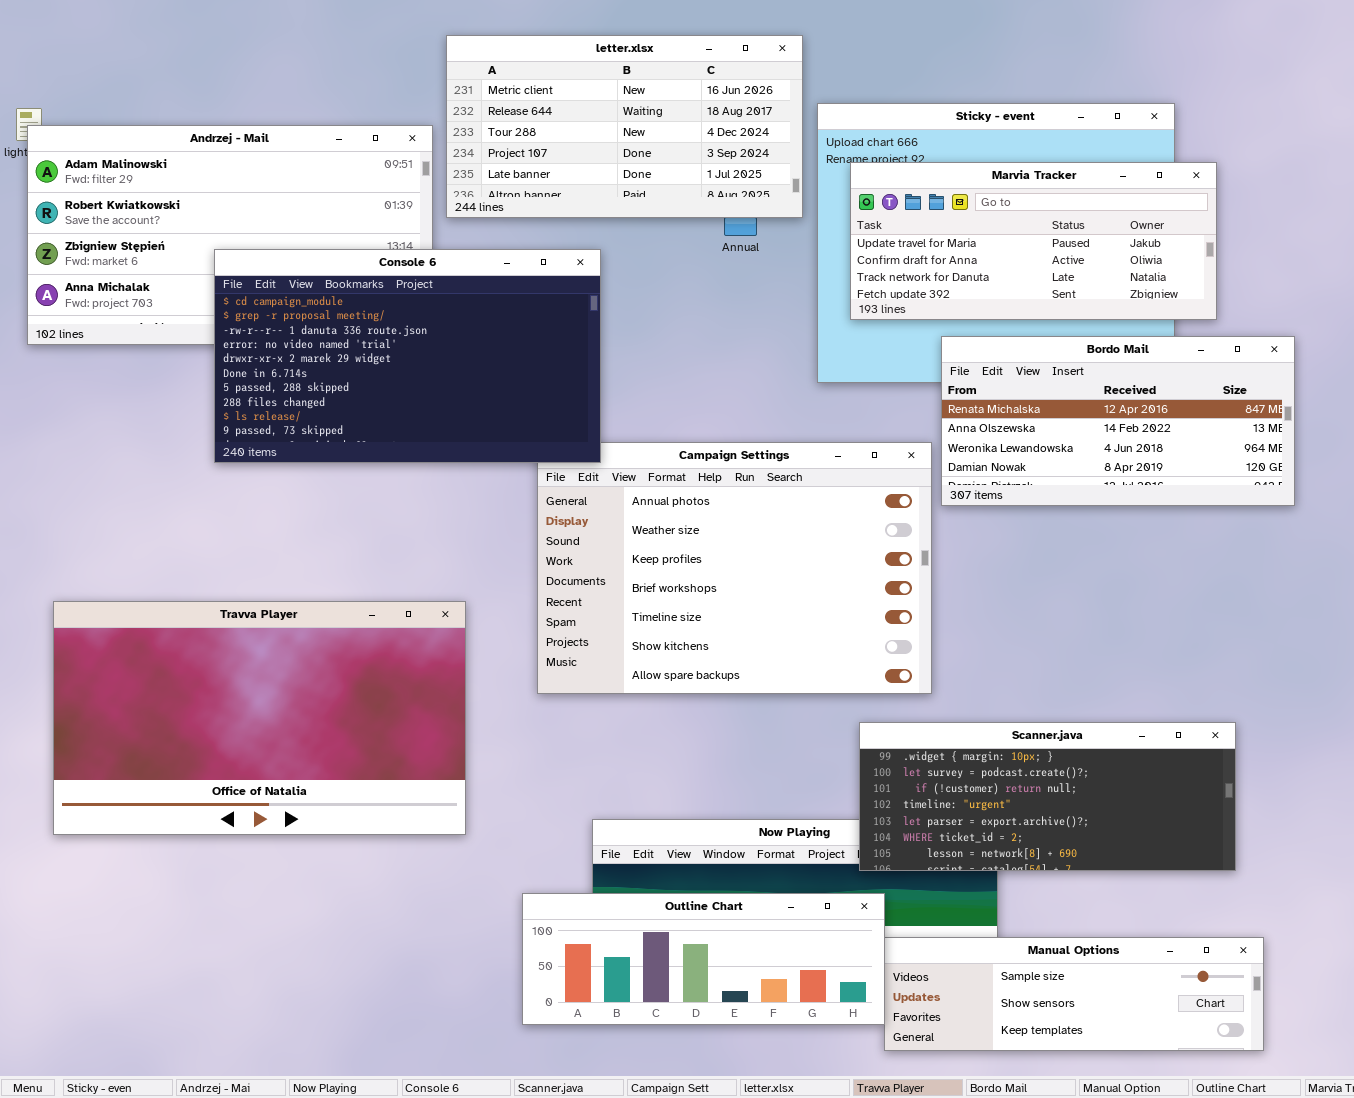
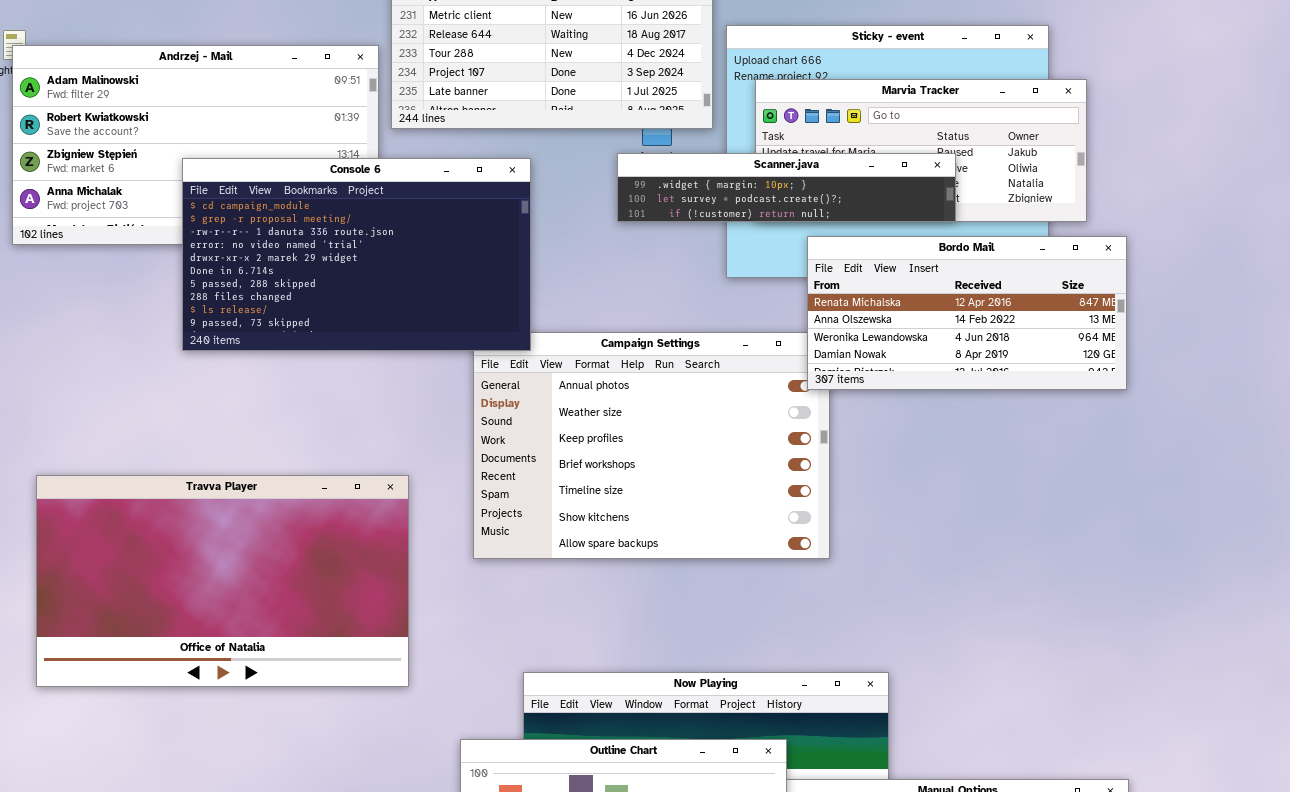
Bordo Mail: [941,336,1295,506] -> [807,236,1127,390], moved
Scanner.java: [859,722,1236,871] -> [617,153,956,222], moved, resized

